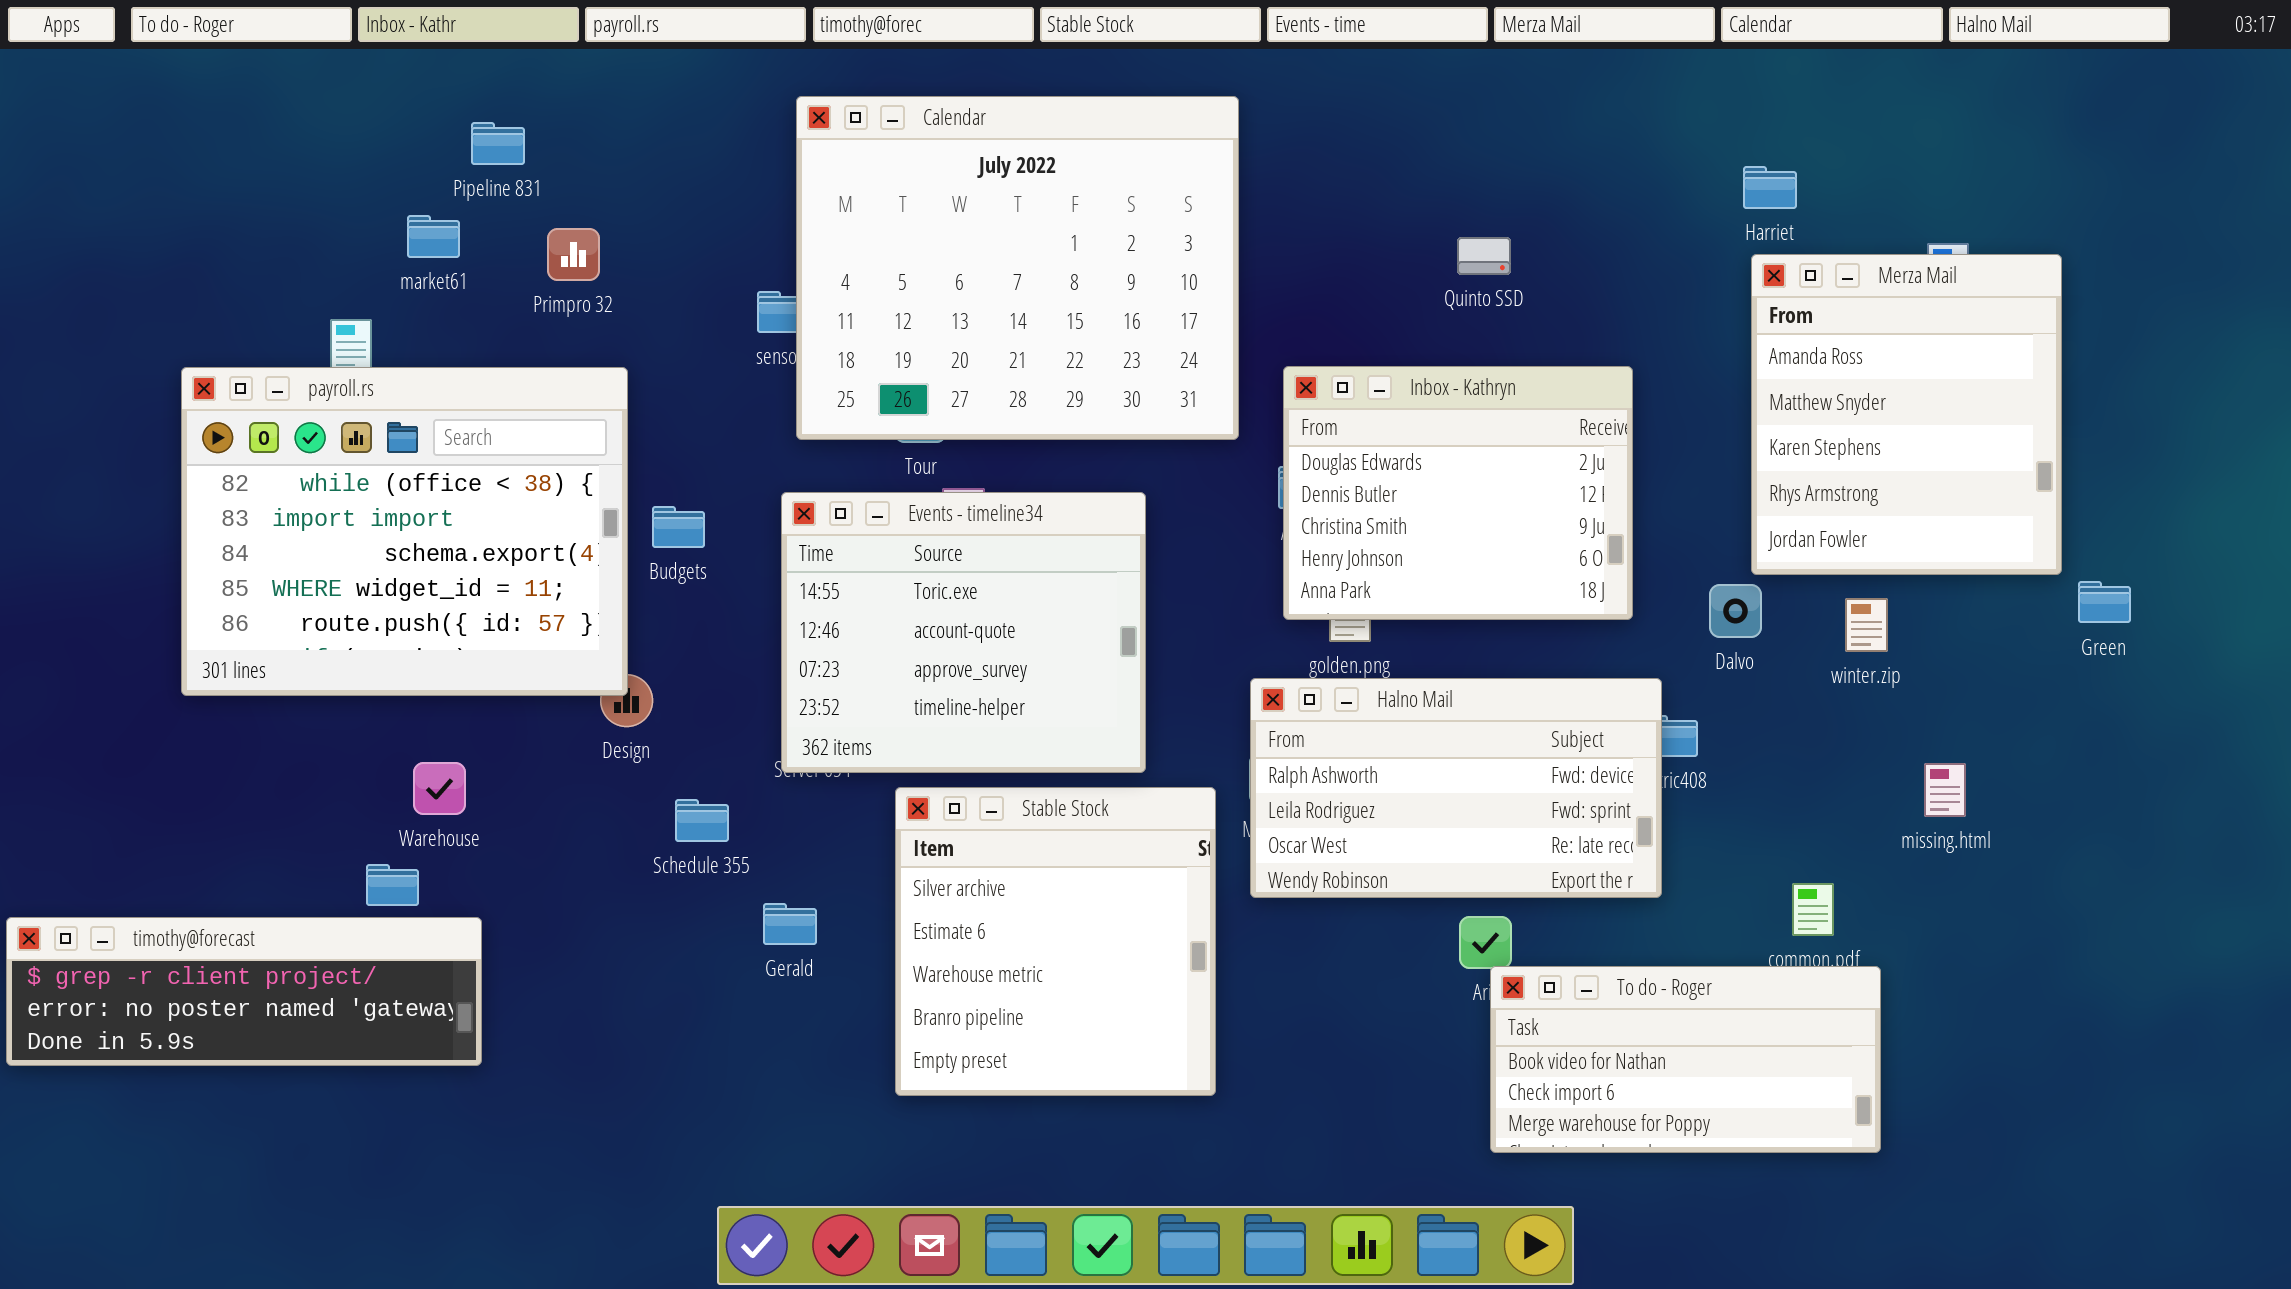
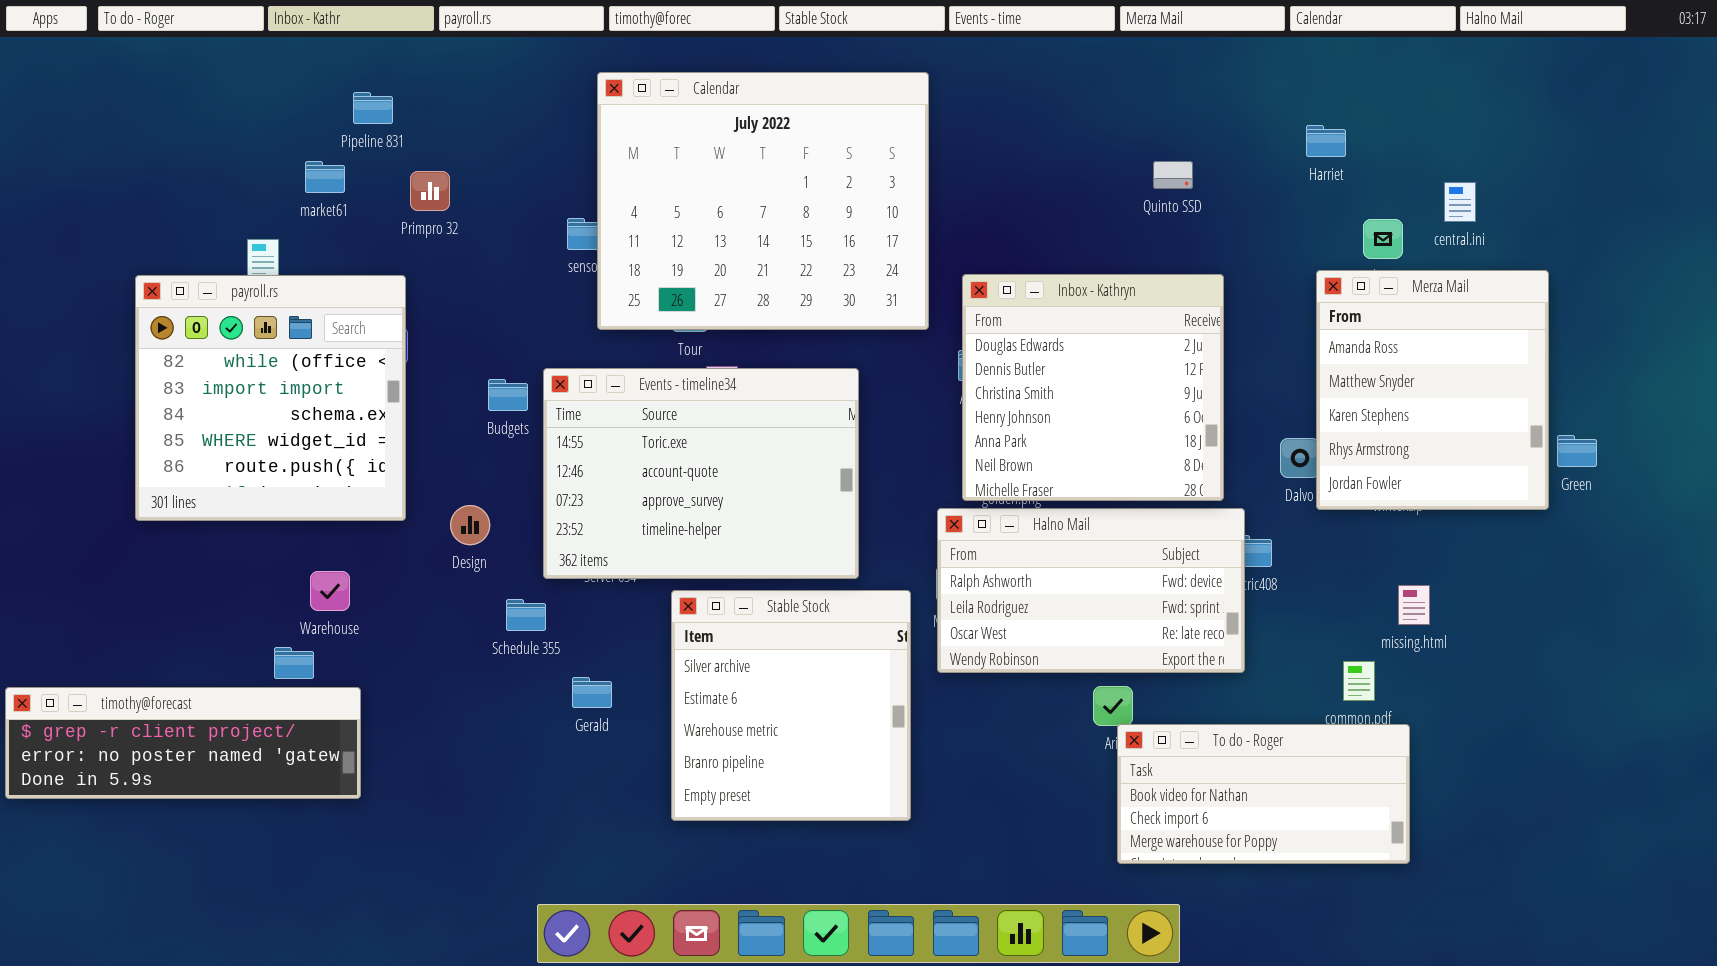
Quinto SSD: [1457,237,1511,275] -> [1153,161,1193,189], moved
Merza Mail: [1751,254,2062,575] -> [1316,270,1549,510], moved
Inbox - Kathryn: [1283,366,1633,620] -> [962,274,1224,501], resized
payroll.rs: [181,367,628,696] -> [135,275,406,521], resized
Events - timeline34: [781,492,1146,773] -> [543,368,859,579], resized
missing.html: [1924,763,1966,817] -> [1398,585,1430,625], moved

